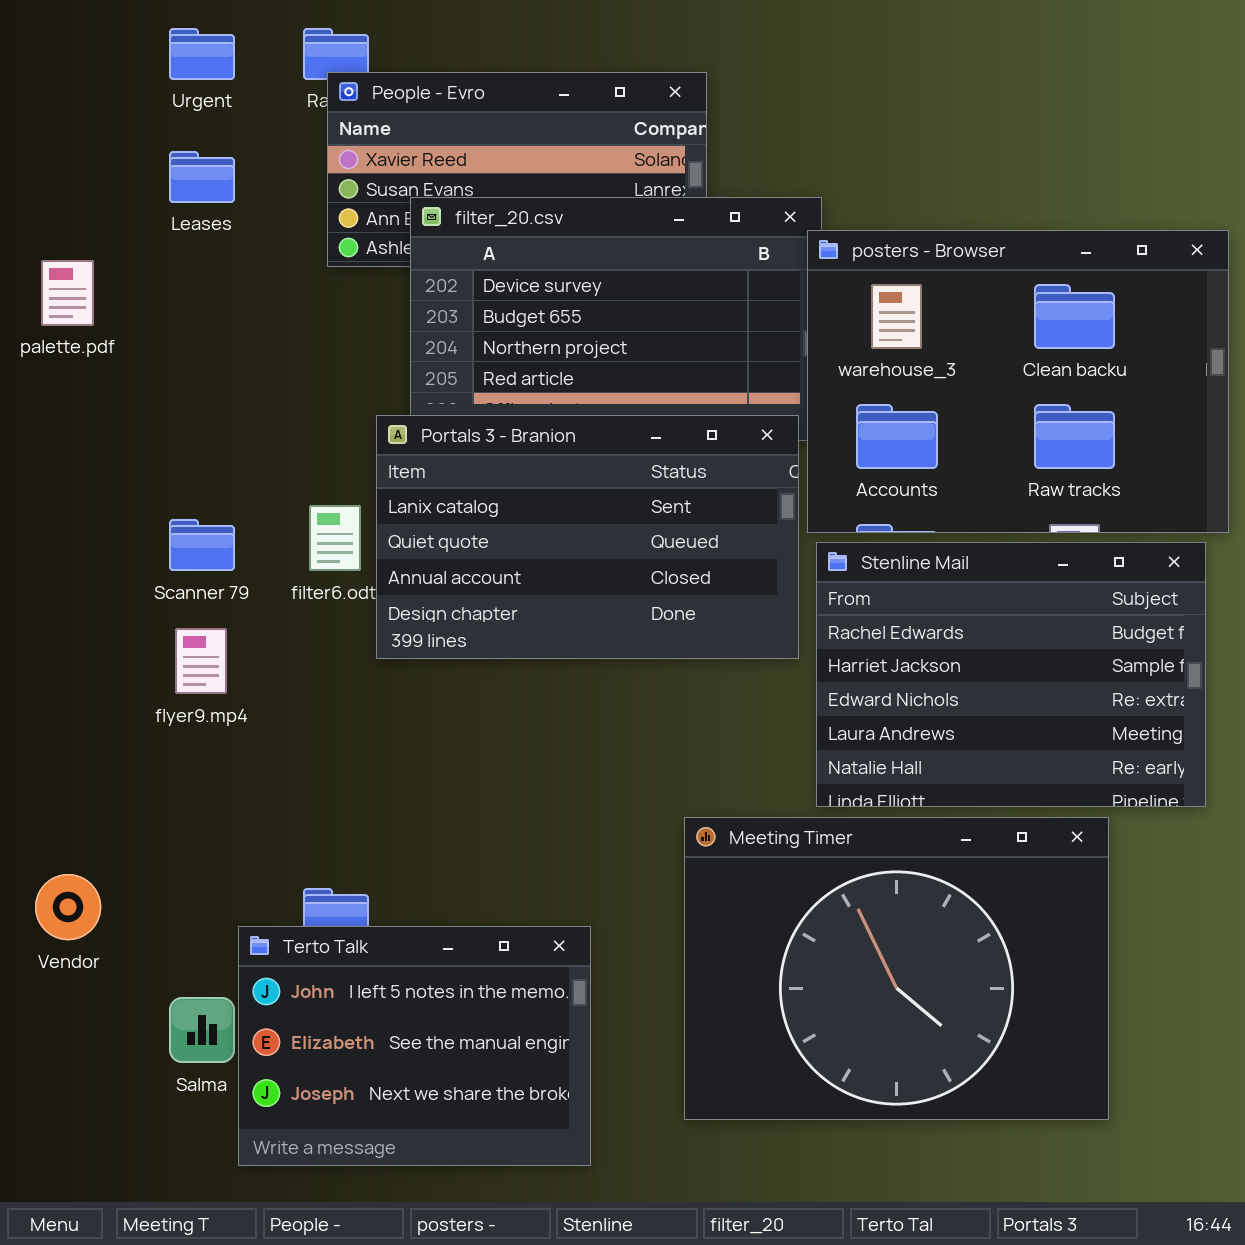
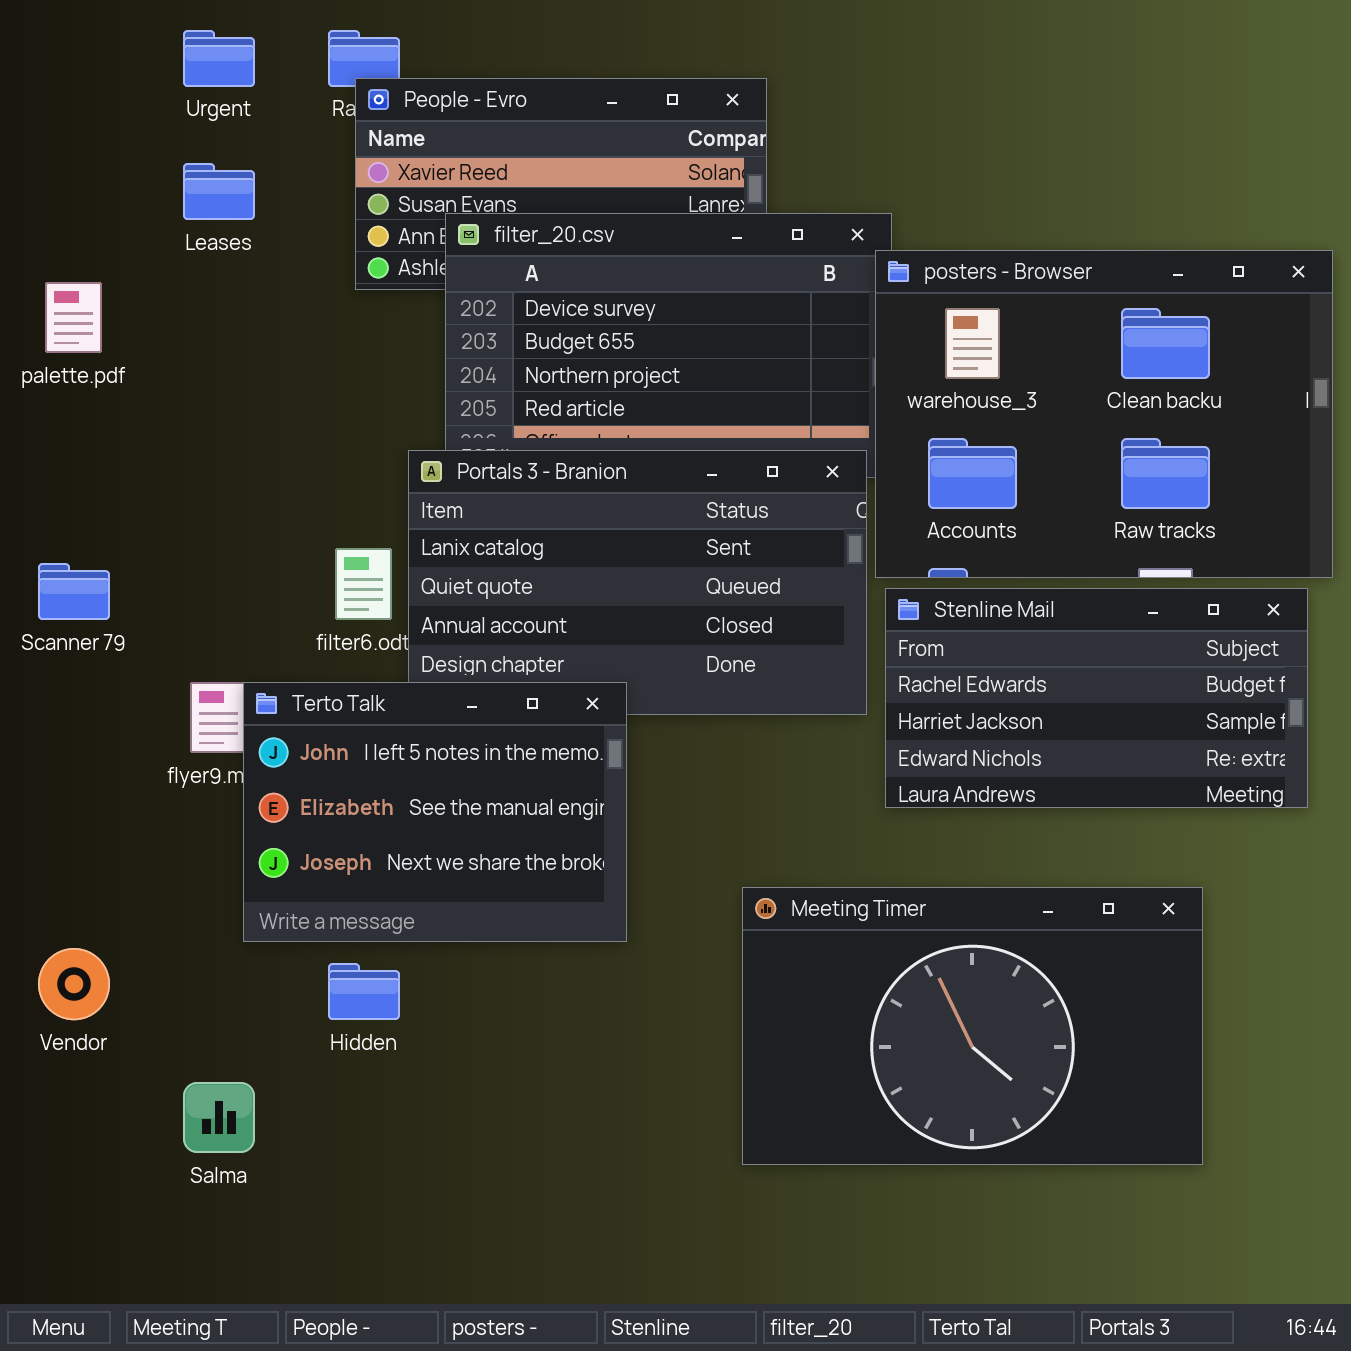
Scanner 79: [169,519,235,571] -> [38,563,110,620], moved
Stenline Mail: [816,542,1206,807] -> [885,588,1308,808], resized
Meeting Timer: [684,817,1109,1120] -> [742,887,1203,1165], resized
Terto Talk: [238,926,591,1166] -> [243,682,627,942], moved

